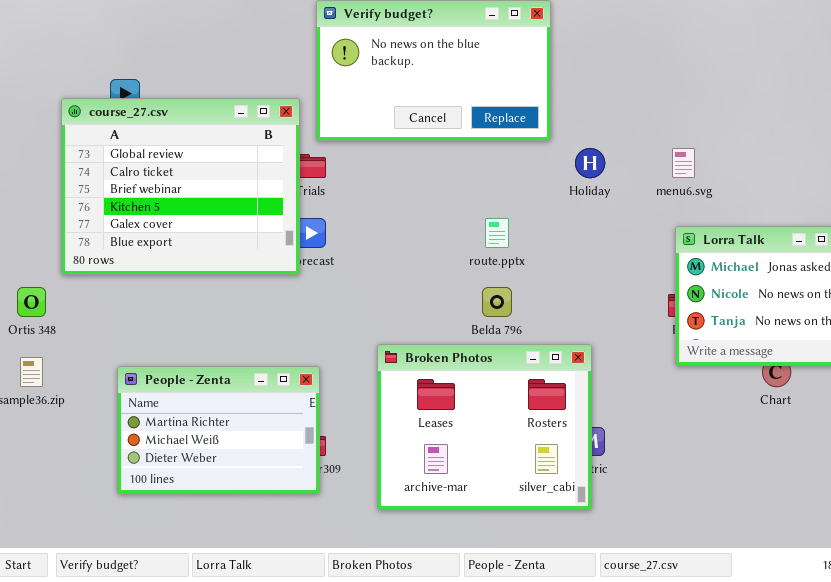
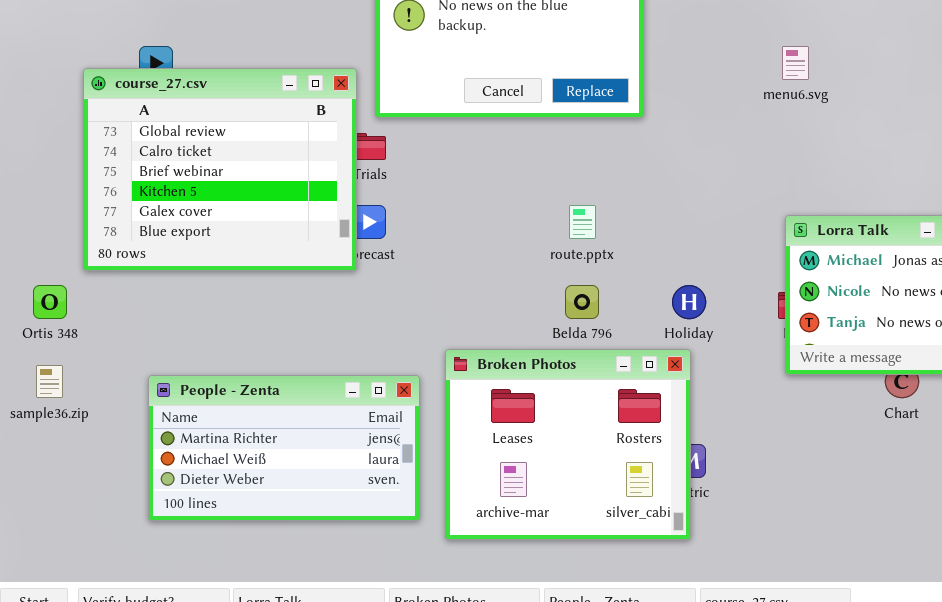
Holiday: [575,148,605,178] -> [672,285,706,319], moved
menu6.svg: [672,148,695,178] -> [782,46,809,80], moved
People - Zenta: [117,366,320,494] -> [148,375,420,521], resized

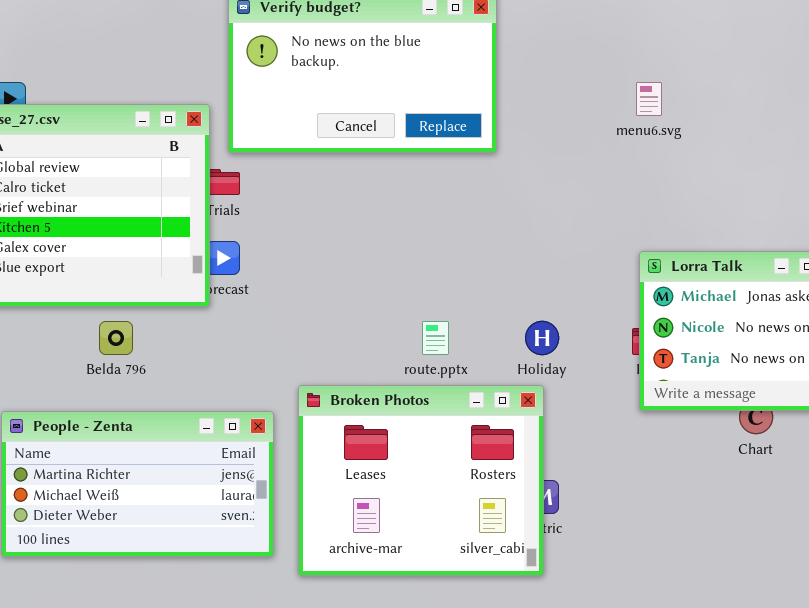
route.pptx: [569,205,596,239] -> [422,321,449,355], moved
Belda 796: [565,285,599,319] -> [99,321,133,355], moved

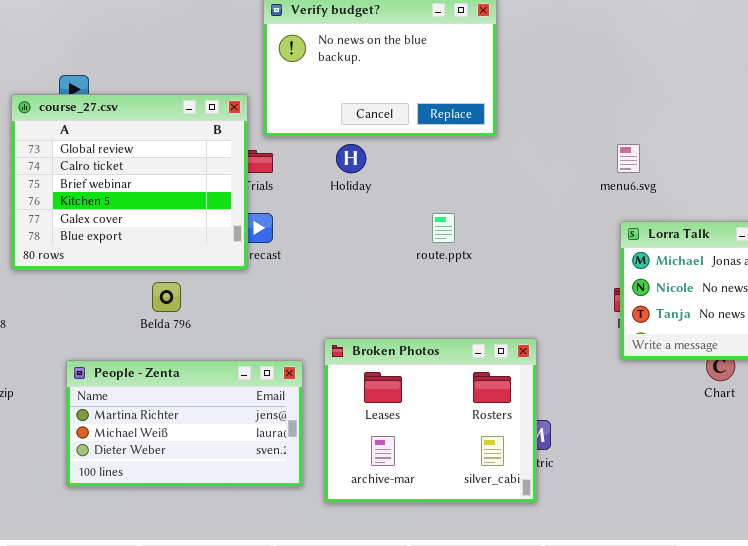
menu6.svg: [636,82,662,116] -> [617,144,640,173], moved
route.pptx: [422,321,449,355] -> [432,213,455,243], moved
Holiday: [525,321,559,355] -> [336,144,366,173], moved

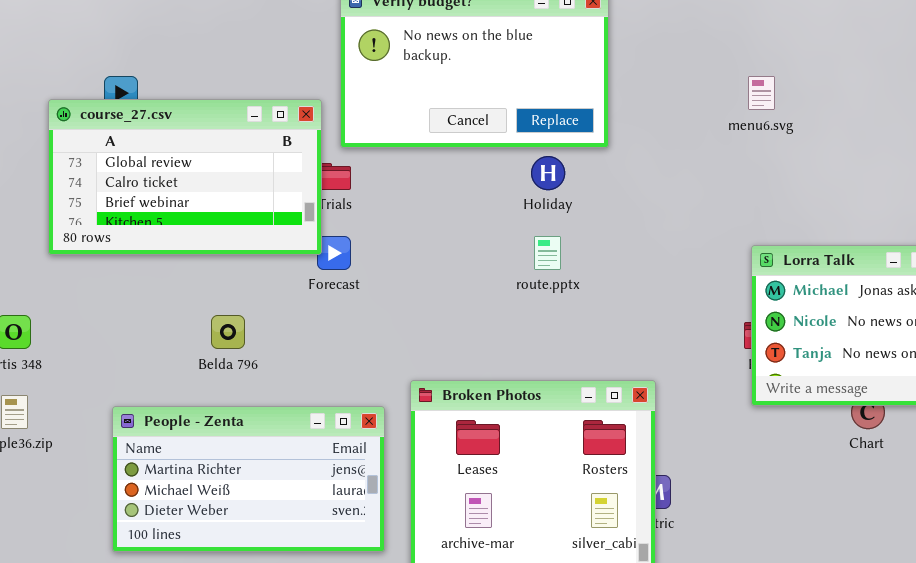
course_27.csv: [11,94,248,270] -> [48,99,322,255], resized
Holiday: [336,144,366,173] -> [531,156,565,190], moved
menu6.svg: [617,144,640,173] -> [748,76,775,110], moved

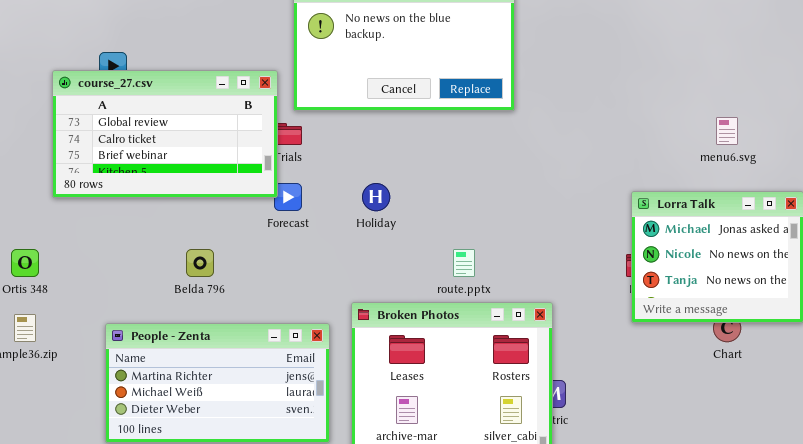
menu6.svg: [748,76,775,110] -> [716,117,738,145], moved
Holiday: [531,156,565,190] -> [362,183,390,211], moved
route.pptx: [534,236,561,270] -> [453,249,475,277], moved

